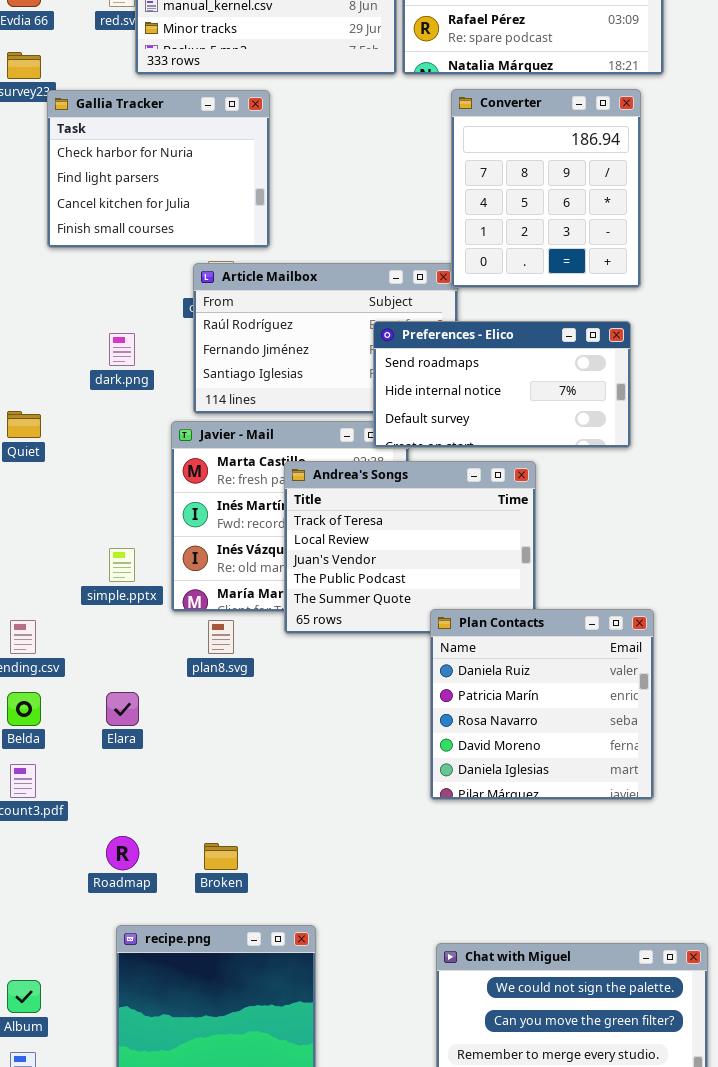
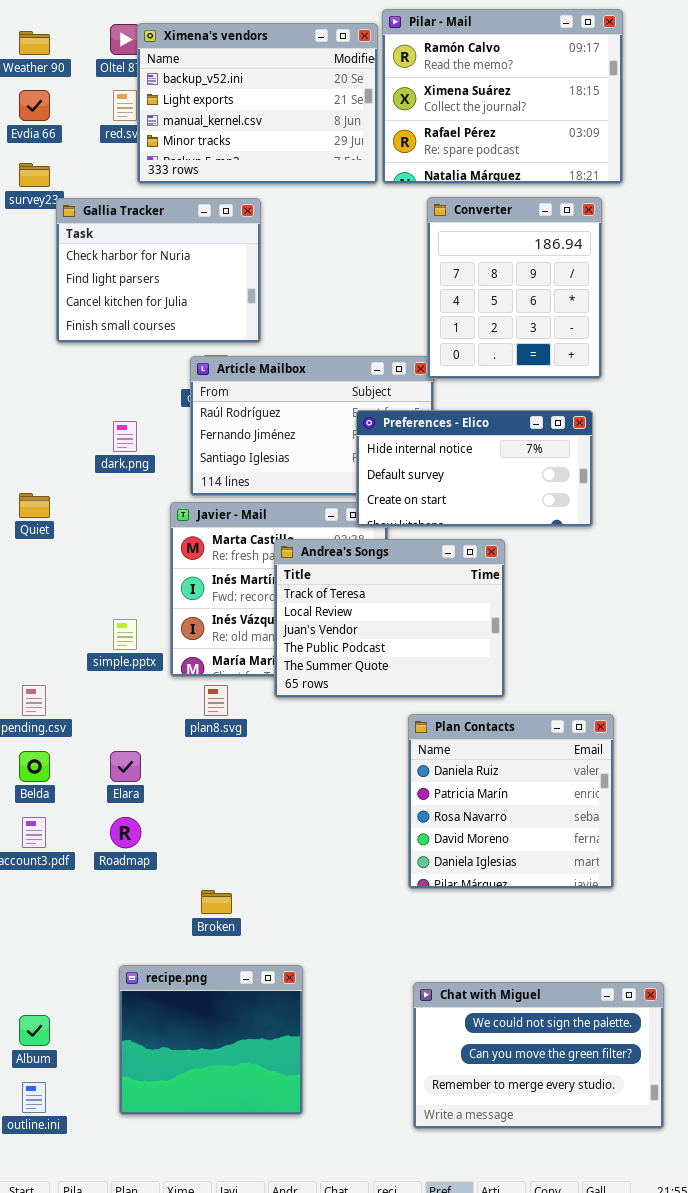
Preferences - Elico: [373,321,631,448] -> [356,410,593,527], scrolled down 1 row
Plan Contacts: [430,609,654,800] -> [408,714,614,889], moved
Roadmap: [106,836,139,870] -> [110,817,141,848], moved

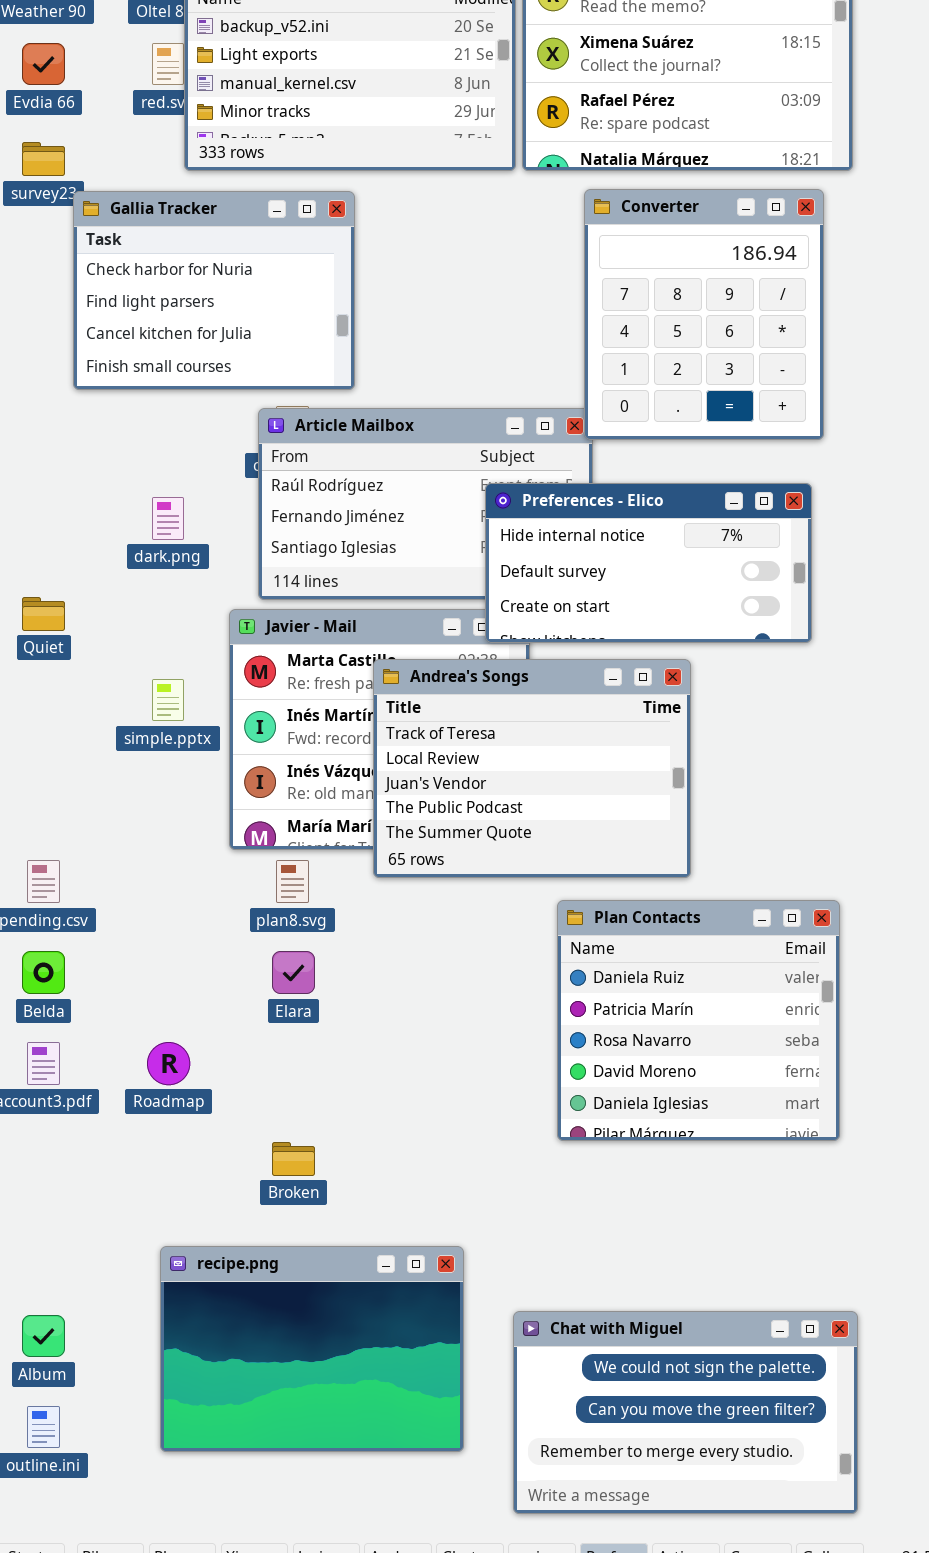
simple.pptx: [113,619,137,650] -> [152,679,184,721], moved
Elara: [110,751,141,782] -> [272,951,315,994], moved
recipe.png: [119,965,303,1115] -> [160,1246,464,1452], resized
Chat with Miguel: [413,982,664,1129] -> [513,1311,858,1514], moved

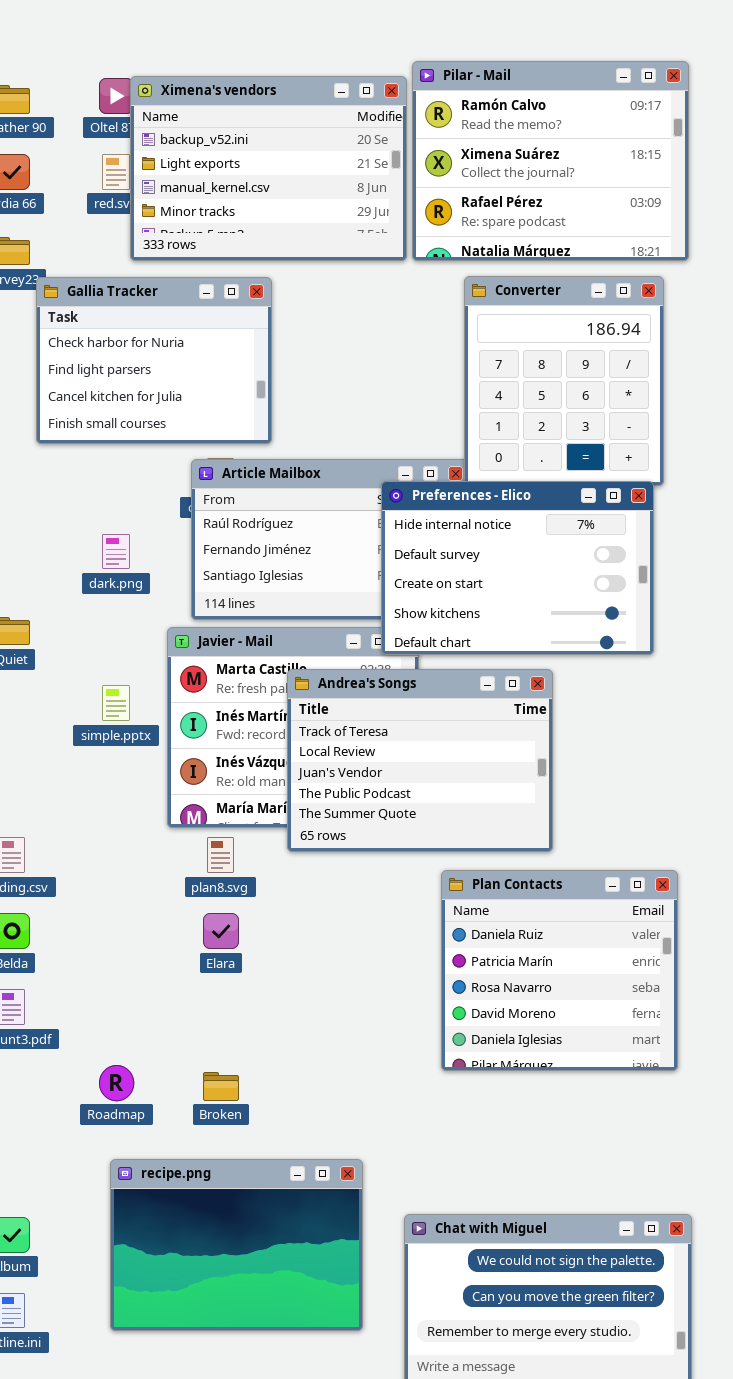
Preferences - Elico: [485,483,812,643] -> [381,481,654,655], resized
Roadmap: [147,1042,190,1085] -> [99,1065,134,1101], moved

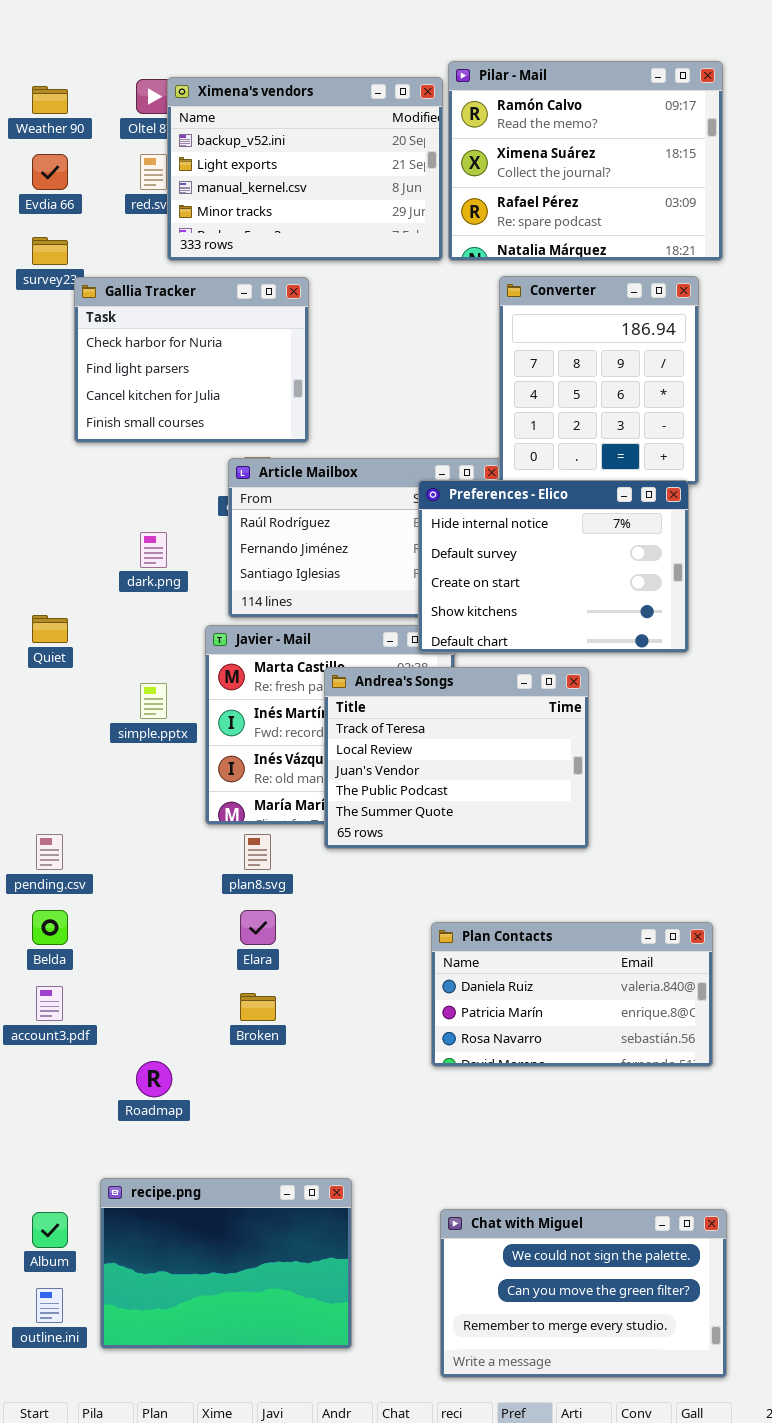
Plan Contacts: [441,870,678,1071] -> [431,922,713,1067], resized
Broken: [203,1072,239,1101] -> [240,993,276,1021], moved
recipe.png: [110,1159,363,1331] -> [100,1178,352,1349], moved

